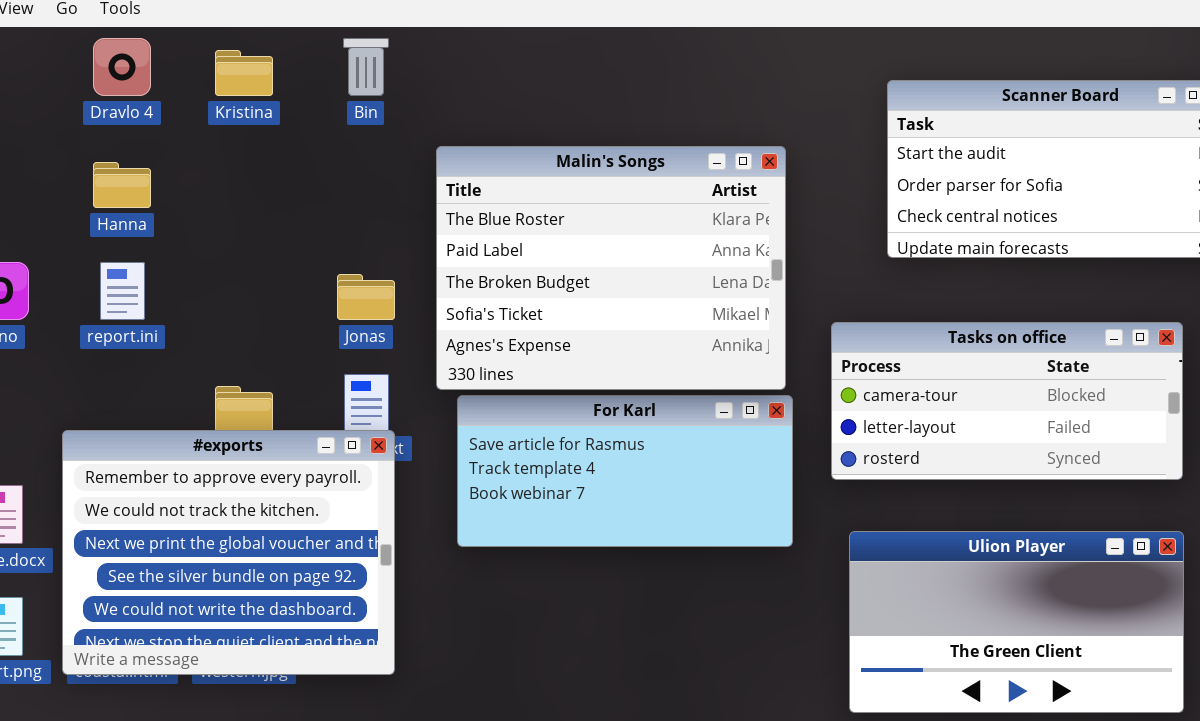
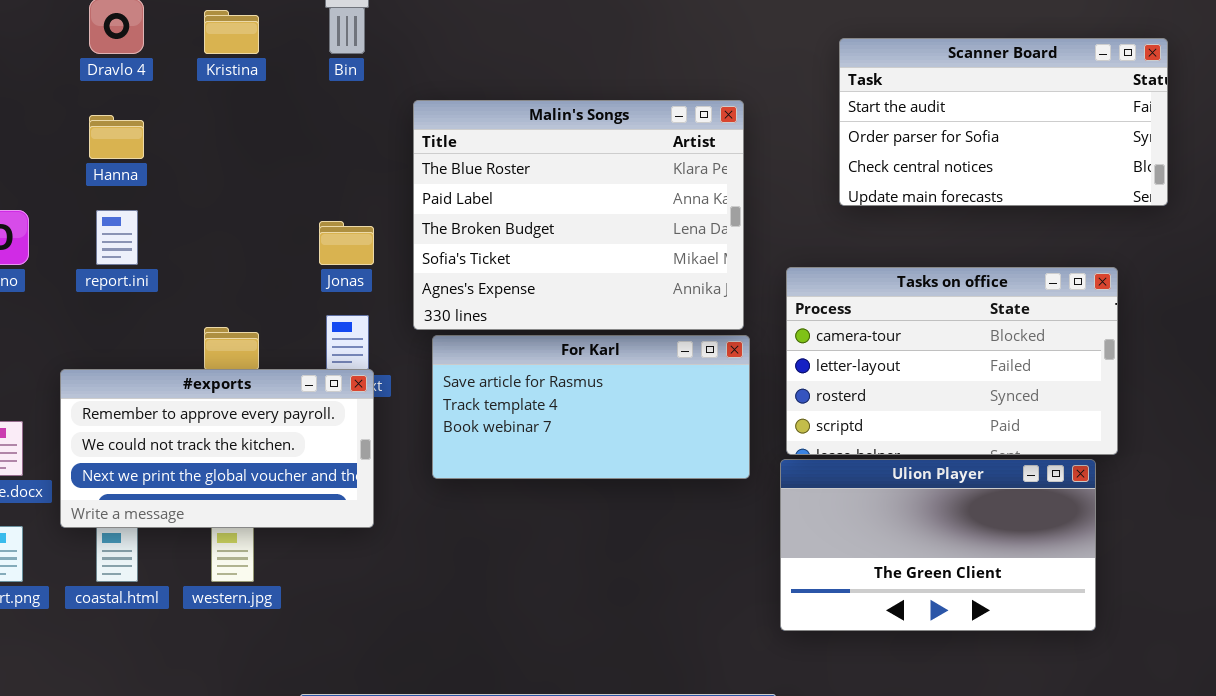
Tasks on office: [831,322,1183,480] -> [786,267,1118,455], resized
#exports: [62,430,395,675] -> [60,369,374,528], resized
Ulion Player: [849,531,1184,713] -> [780,459,1096,631], moved

